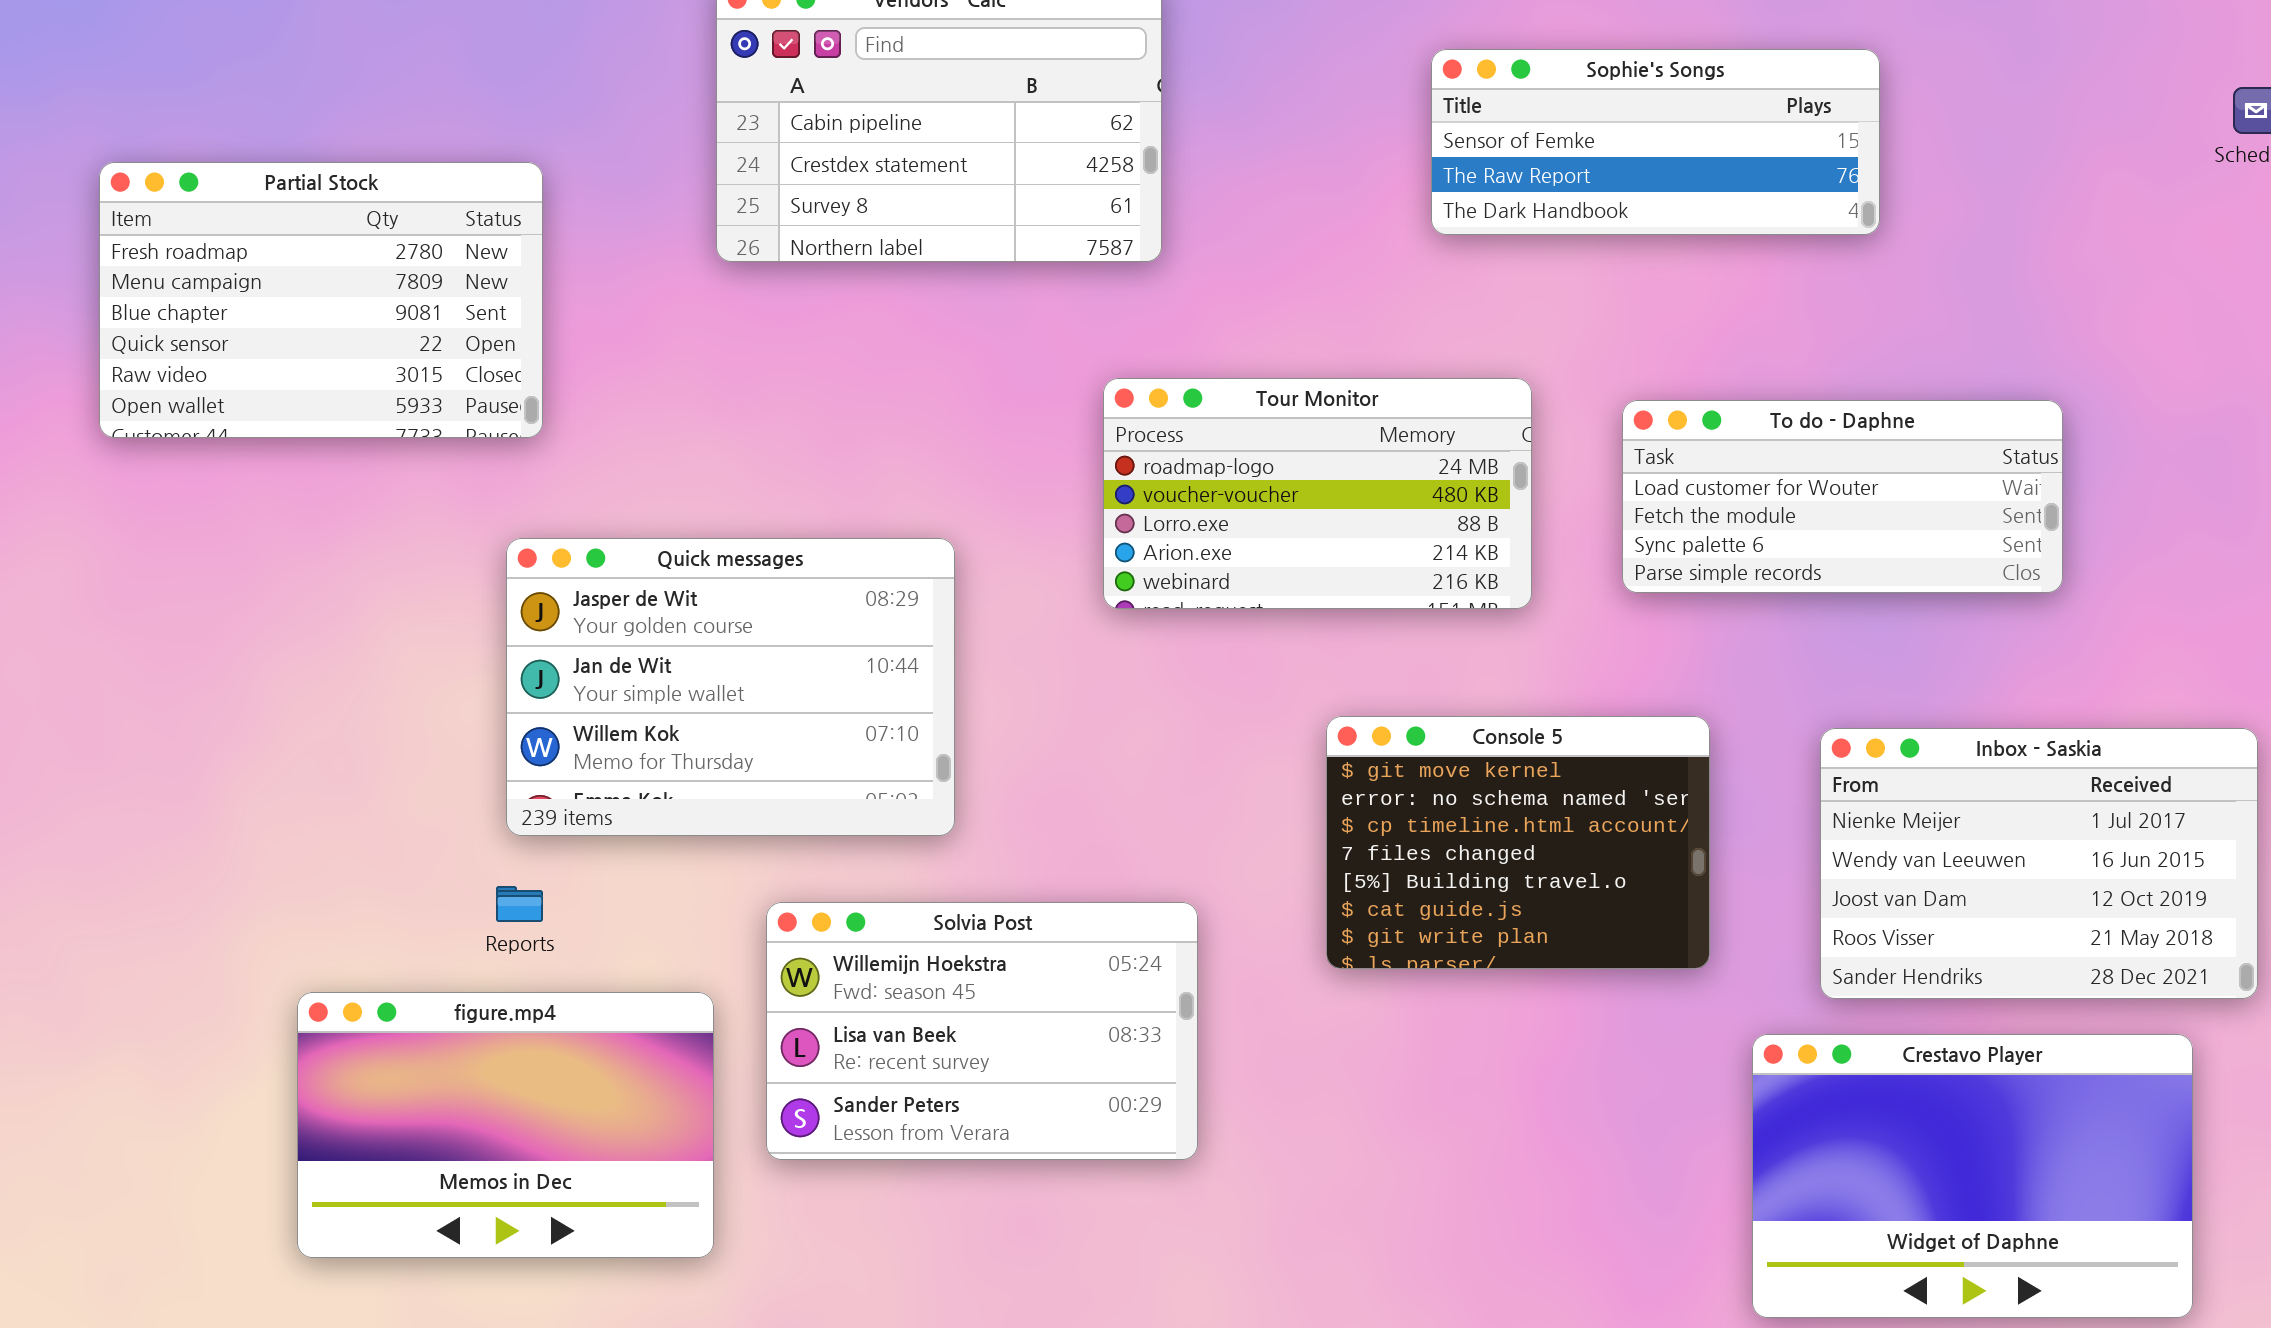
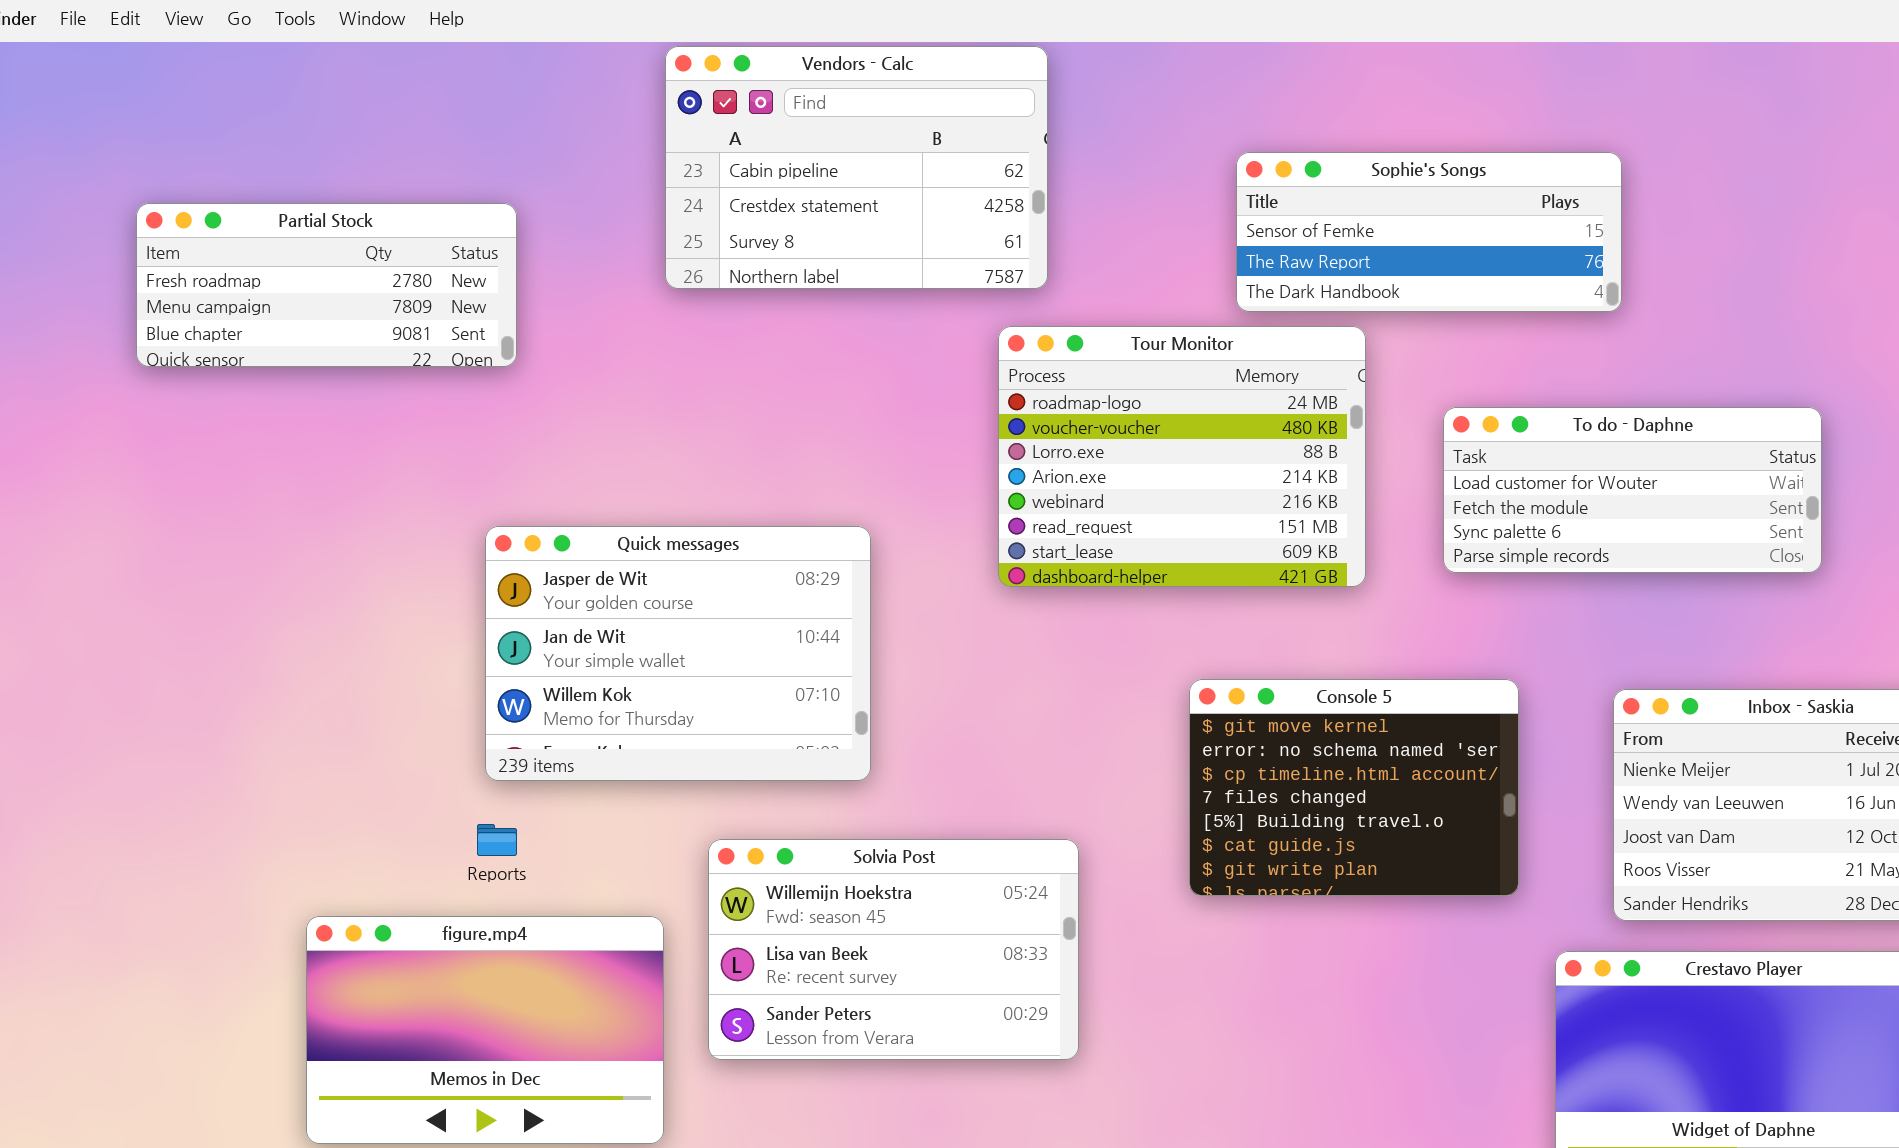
Sophie's Songs: [1431,49,1880,235] -> [1236,152,1622,312], moved
Partial Stock: [99,162,543,438] -> [136,203,517,367], resized
Tour Monitor: [1103,378,1532,609] -> [998,326,1366,587], resized

